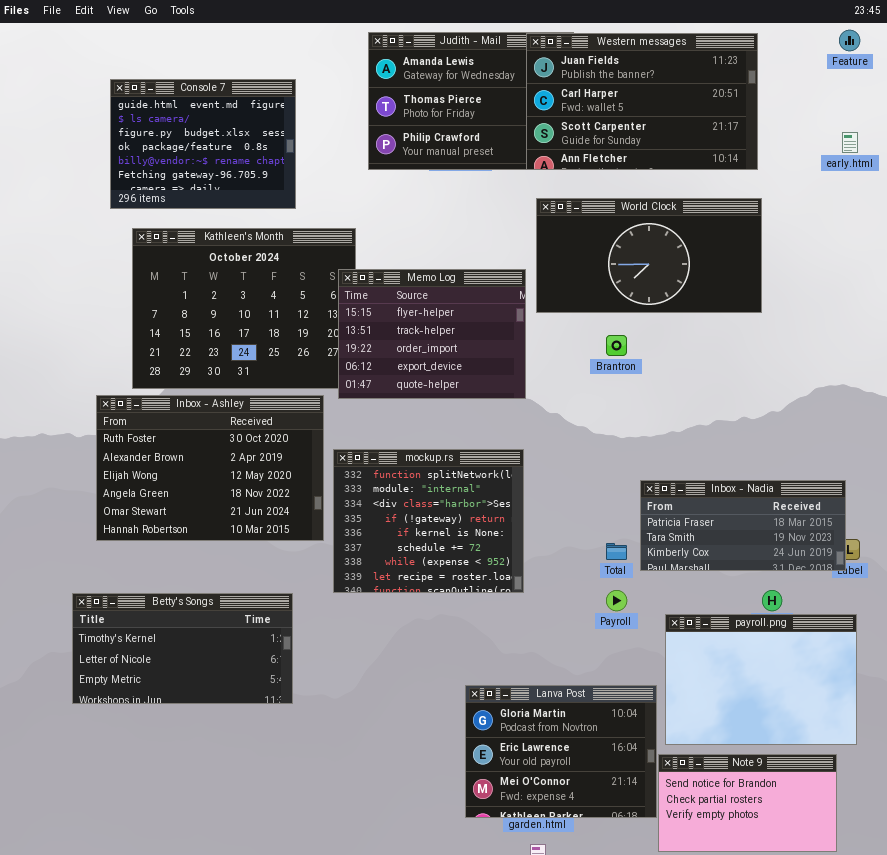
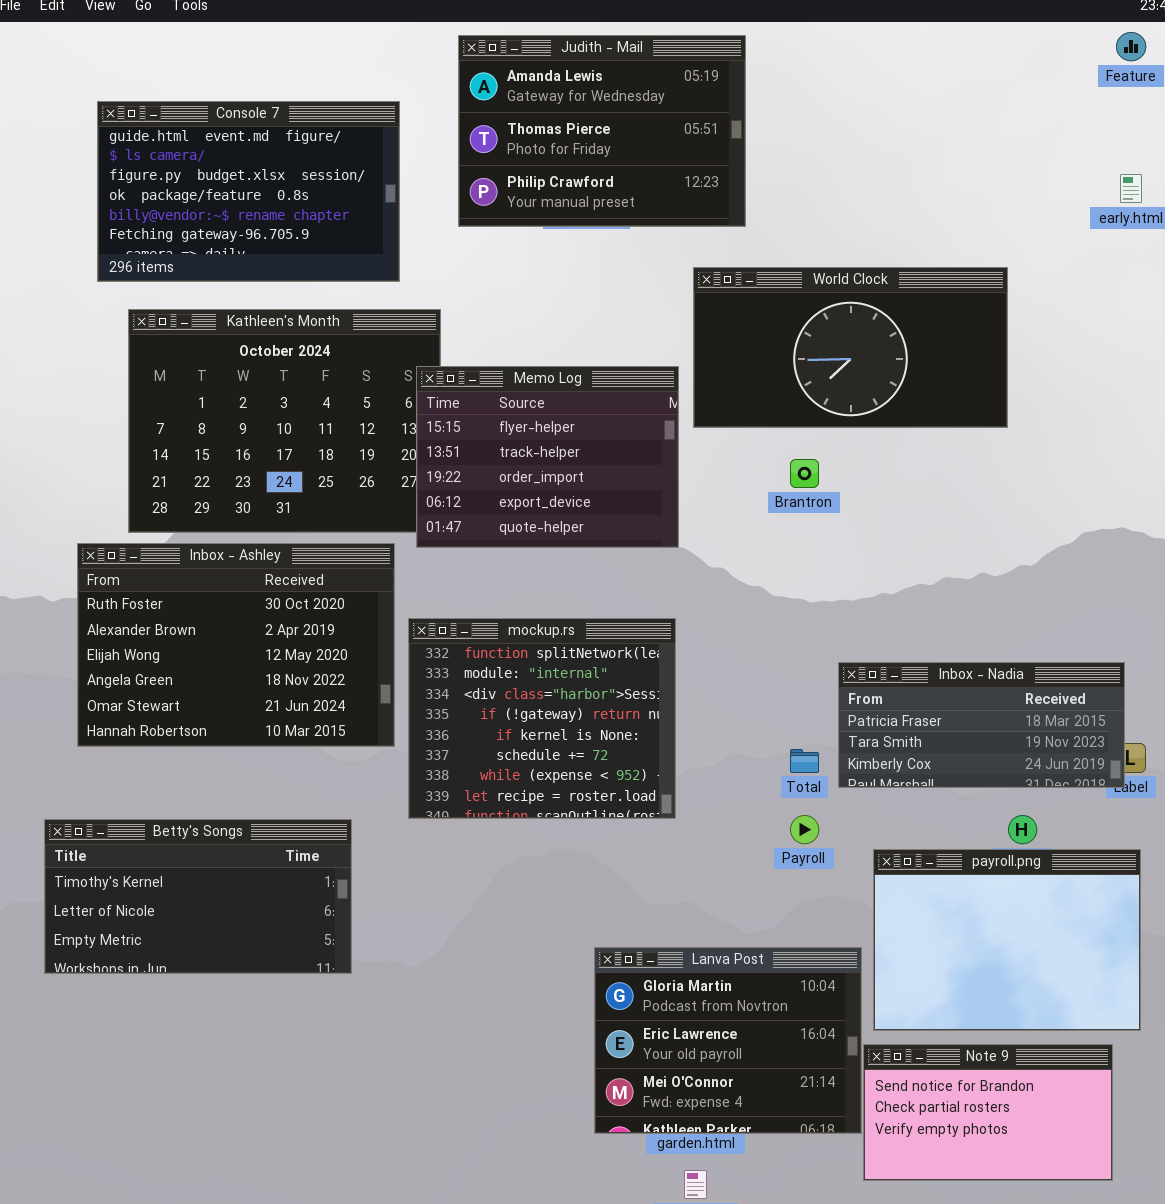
Western messages: [526,33,758,170] -> none, closed
Console 7: [110,79,296,209] -> [97,101,400,282], resized

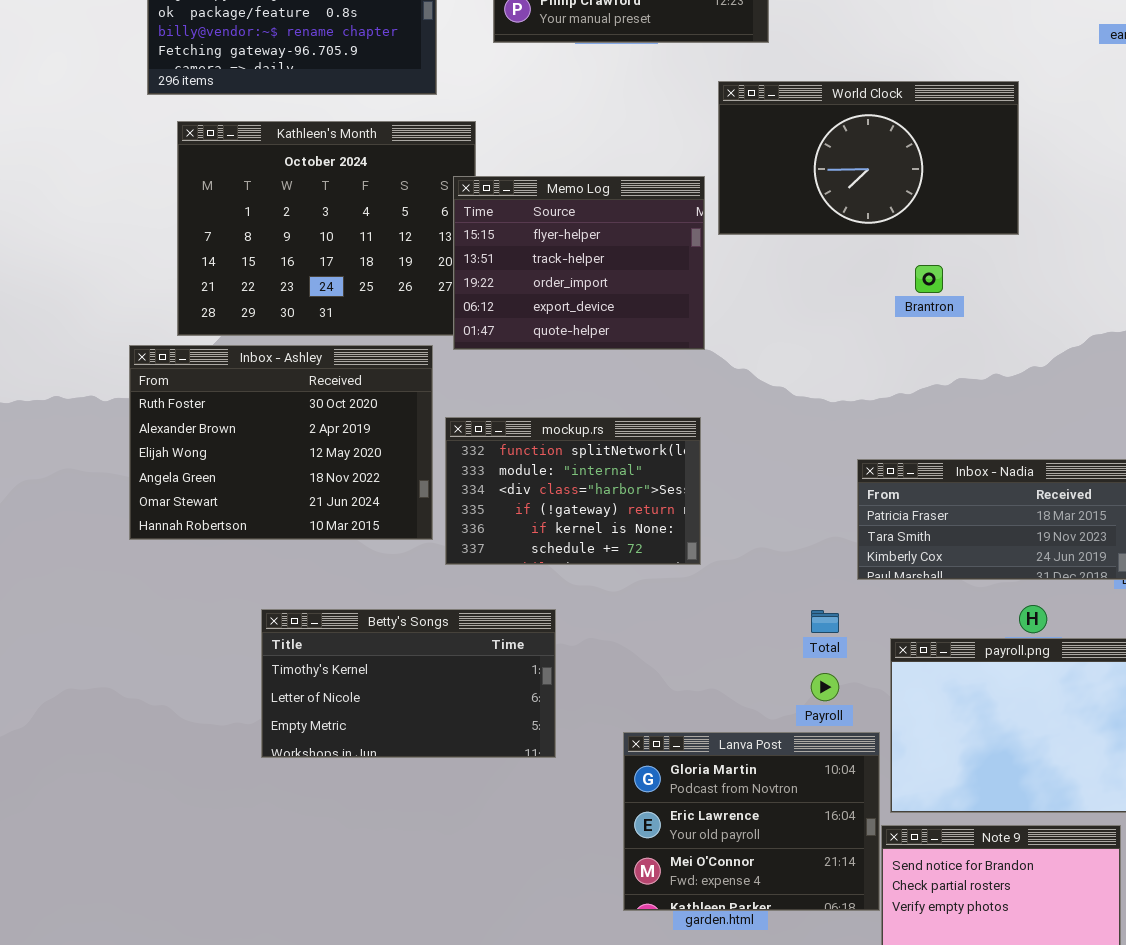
Brantron: [790,459,819,488] -> [915,265,943,293], moved
mockup.rs: [408,618,676,819] -> [445,417,701,565], resized
Total: [790,749,819,773] -> [811,610,839,633], moved
Payroll: [790,815,819,844] -> [811,673,839,701], moved
Betty's Songs: [44,819,352,974] -> [261,609,556,758], moved

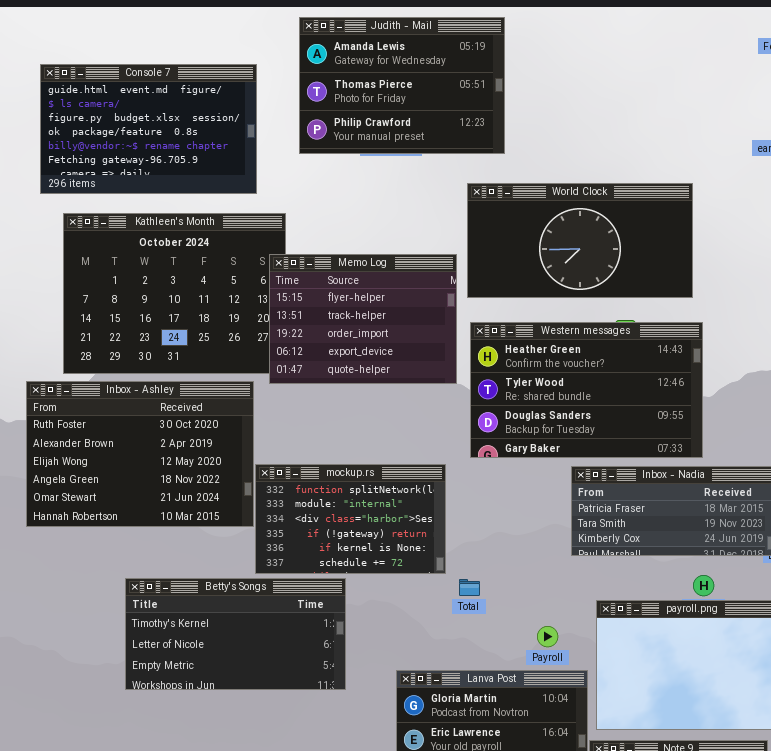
Western messages: none -> [470,322,703,458], opened
mockup.rs: [445,417,701,565] -> [255,464,446,574], moved
Total: [811,610,839,633] -> [459,579,480,596], moved

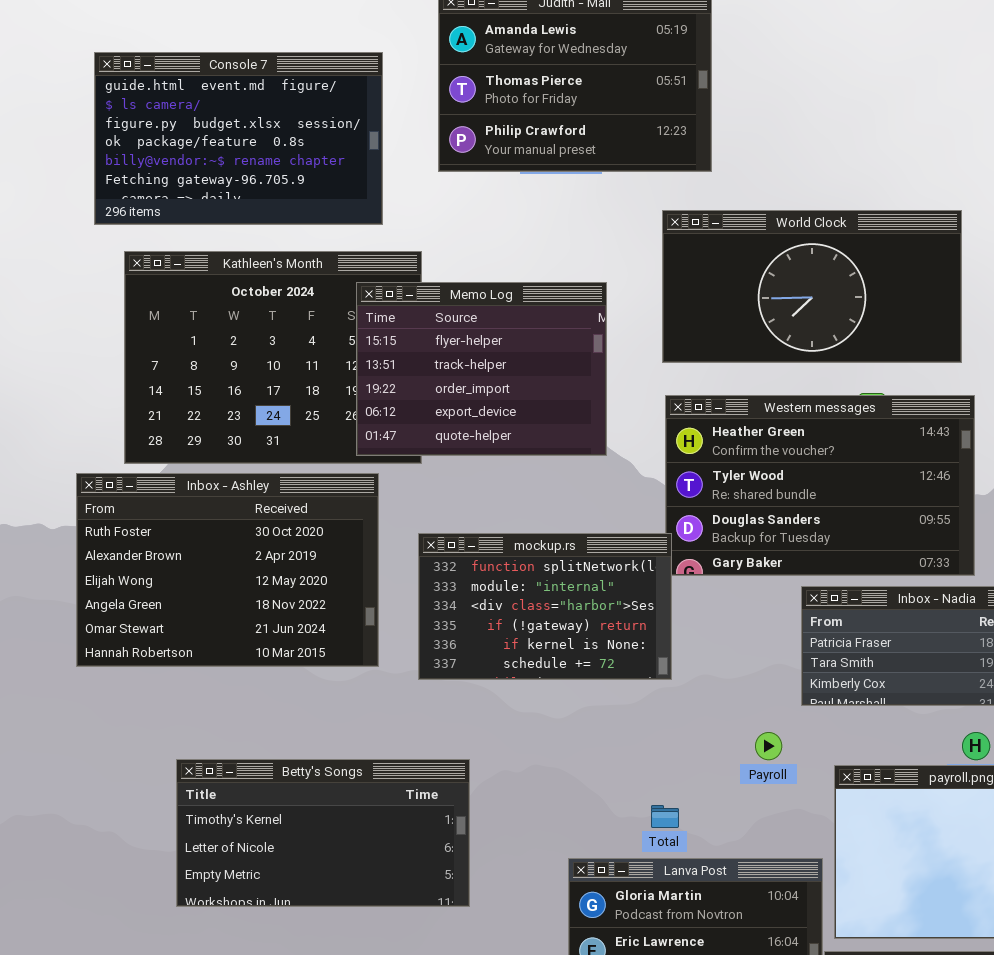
Memo Log: [269,254,457,384] -> [356,282,607,456], moved
mockup.rs: [255,464,446,574] -> [418,533,672,680], moved
Betty's Songs: [125,578,346,690] -> [176,759,470,907], moved
Total: [459,579,480,596] -> [651,805,679,828], moved
Payroll: [537,626,558,647] -> [755,732,782,760], moved

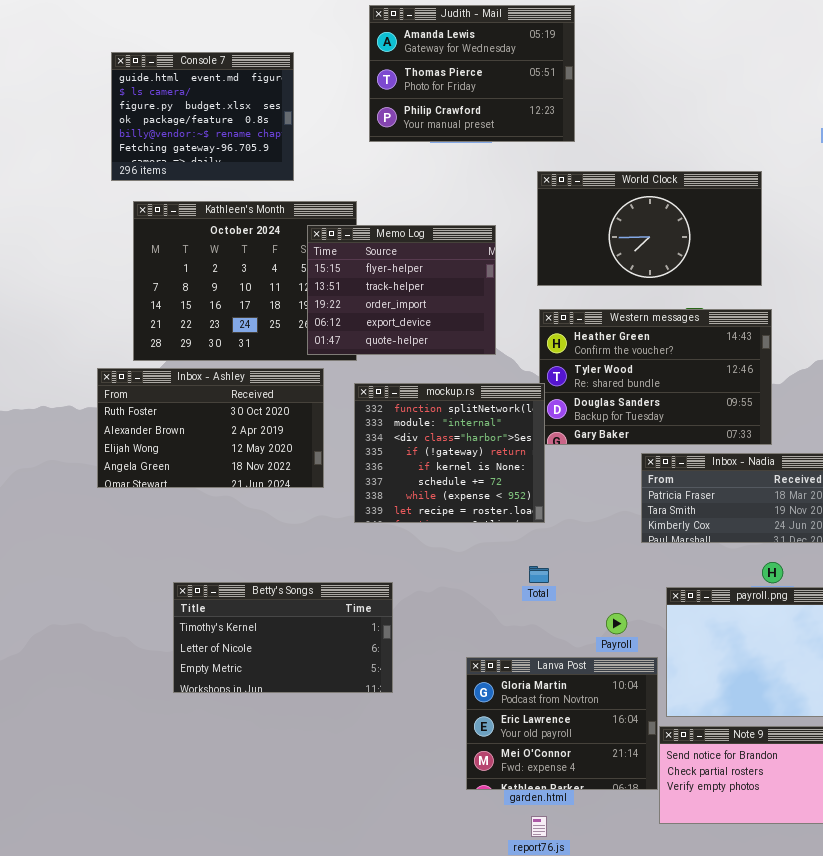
Console 7: [94,52,383,225] -> [111,52,294,181], resized
Inbox - Ashley: [76,473,379,667] -> [97,368,324,488], resized
mockup.rs: [418,533,672,680] -> [354,383,545,523], resized
Payroll: [755,732,782,760] -> [606,613,627,634], moved
Total: [651,805,679,828] -> [529,566,549,583], moved

